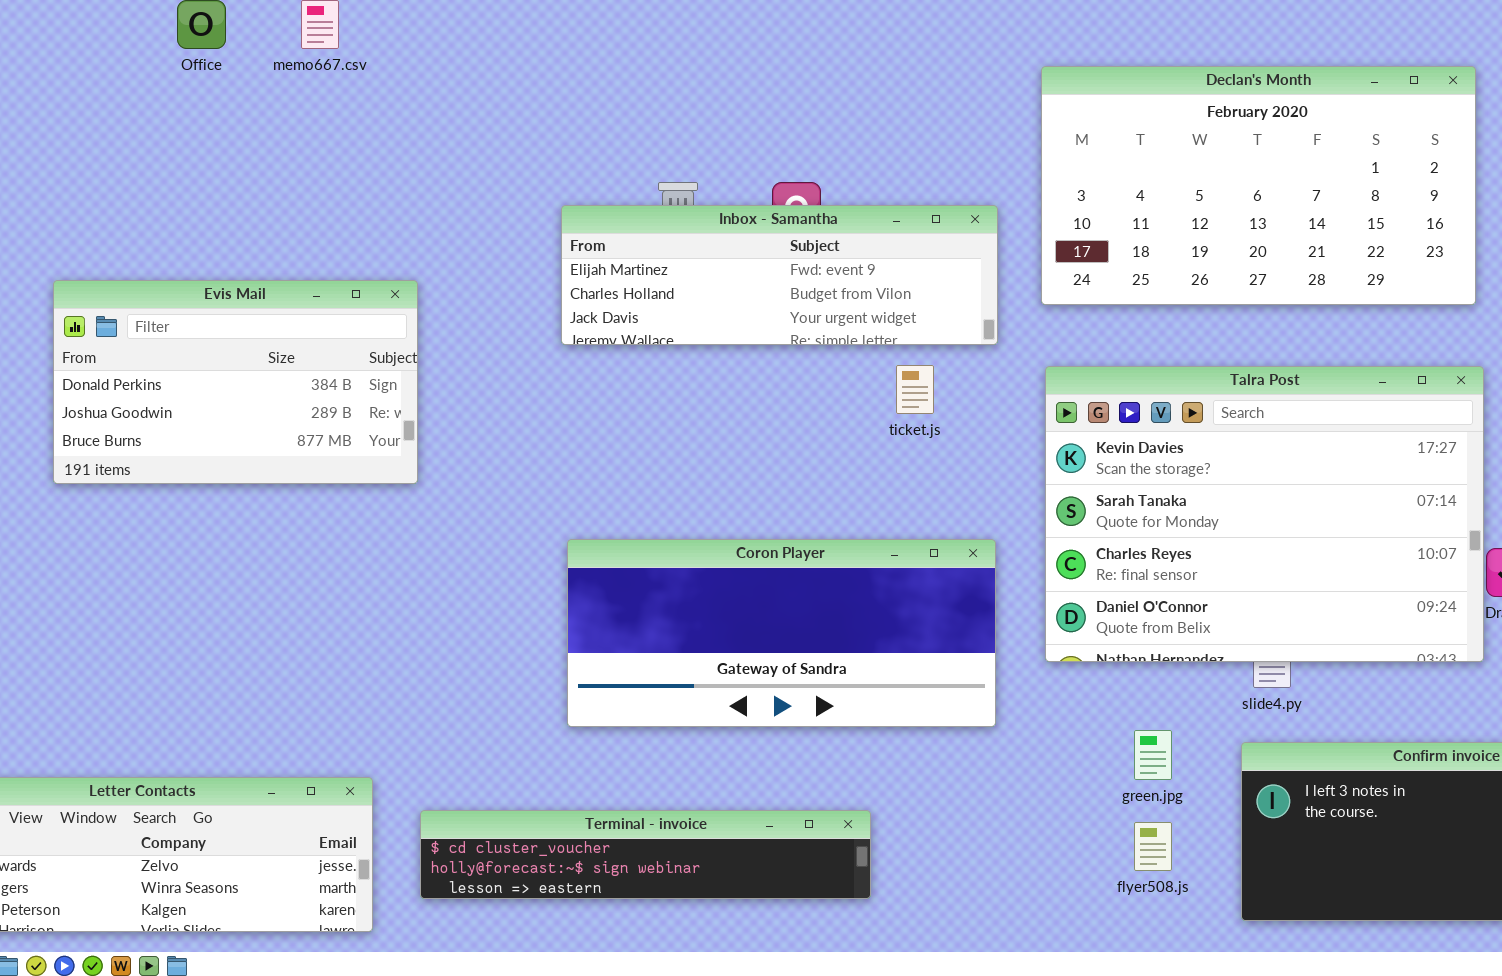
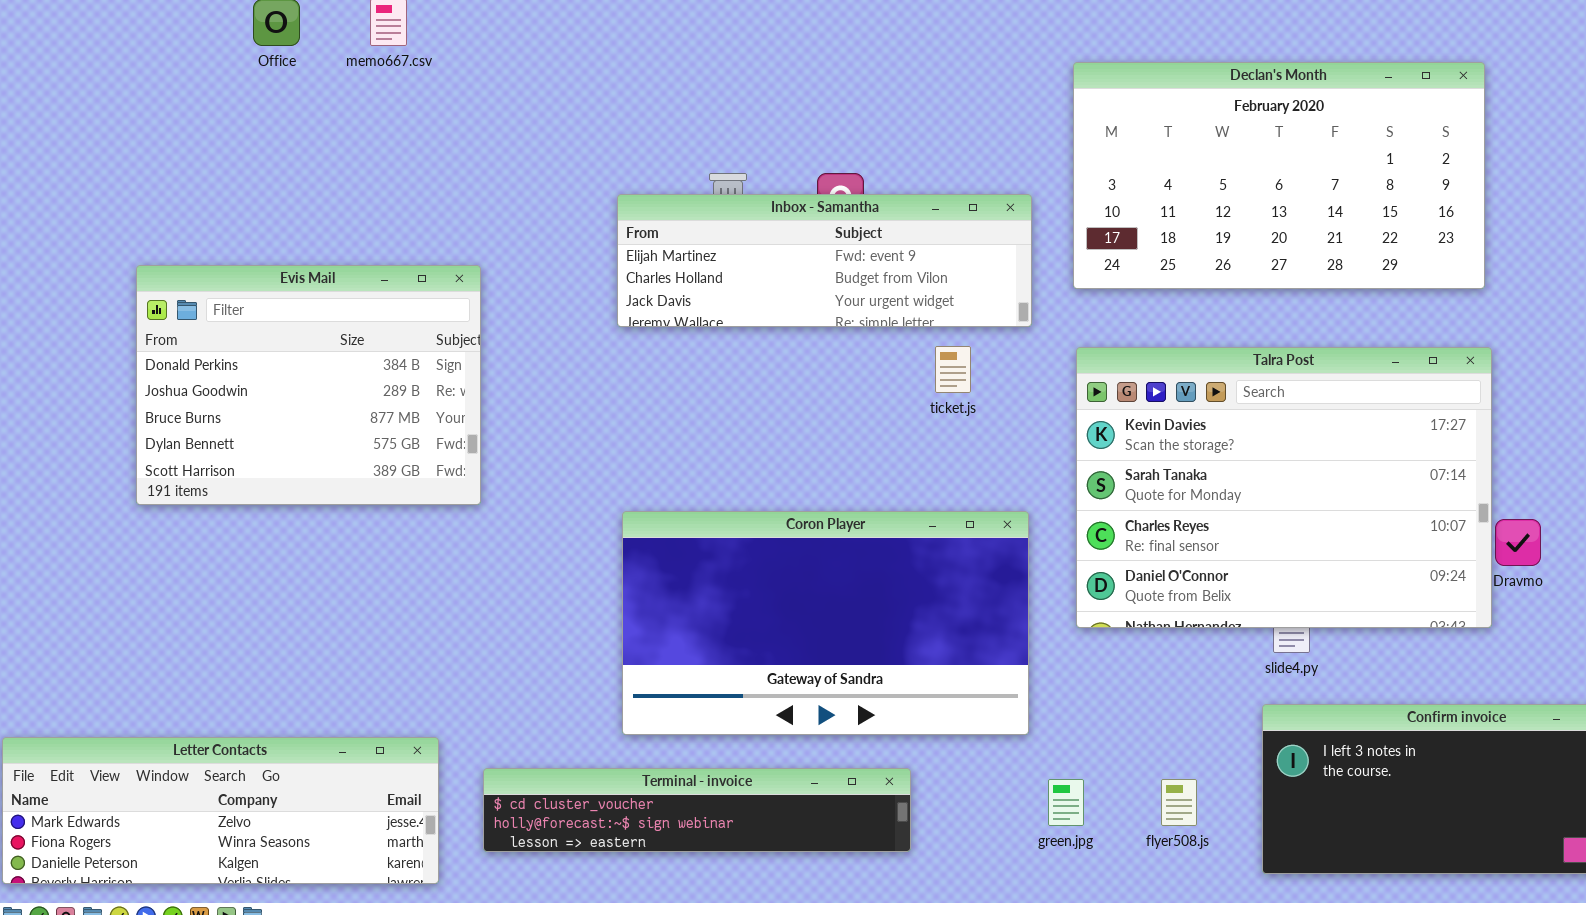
Evis Mail: [53,280,418,484] -> [136,265,481,505], resized
Coron Player: [567,539,996,727] -> [622,511,1029,735], resized
green.jpg: [1134,730,1172,780] -> [1048,779,1084,826], moved

